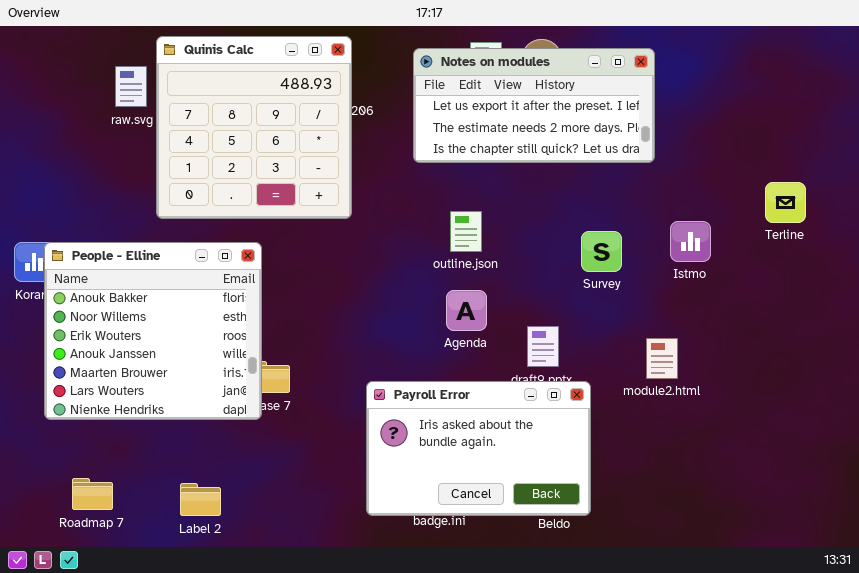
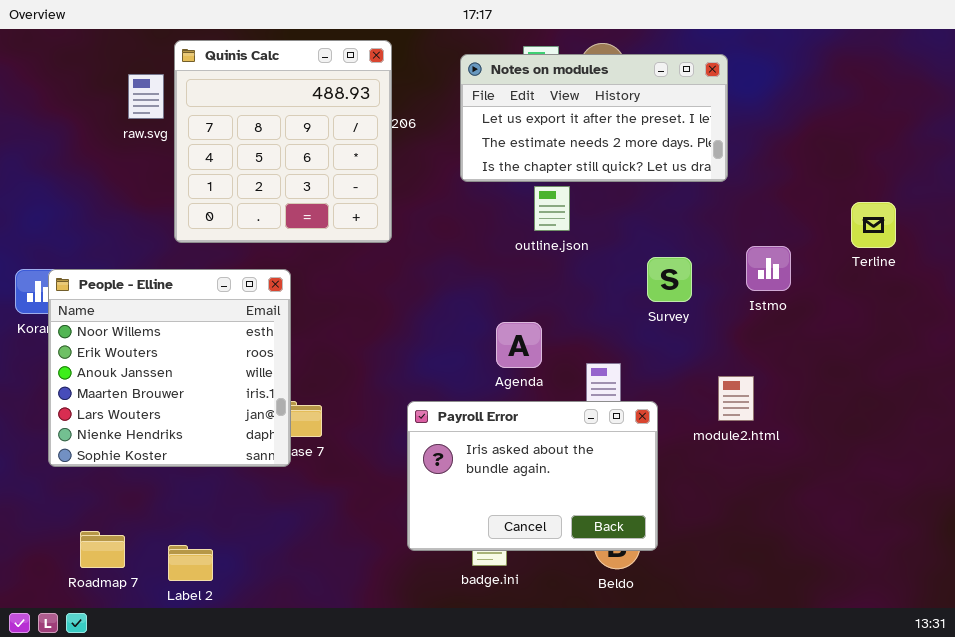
outline.json: [450,211,482,252] -> [534,186,570,231], moved
People - Elline: [44,242,262,420] -> [48,269,291,467], scrolled down 1 row
Payroll Error: [366,381,591,516] -> [407,401,658,551], moved
Label 2: [180,483,221,516] -> [168,545,213,581], moved

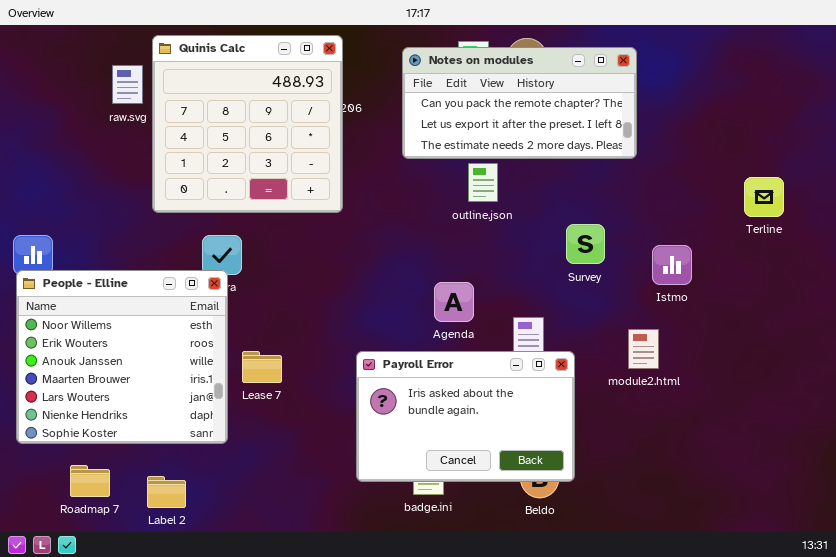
Notes on modules: [460,54,728,182] -> [402,47,637,159], scrolled up 1 row
Istmo: [746,246,791,291] -> [652,245,692,285], moved
People - Elline: [48,269,291,467] -> [16,270,228,444], moved

